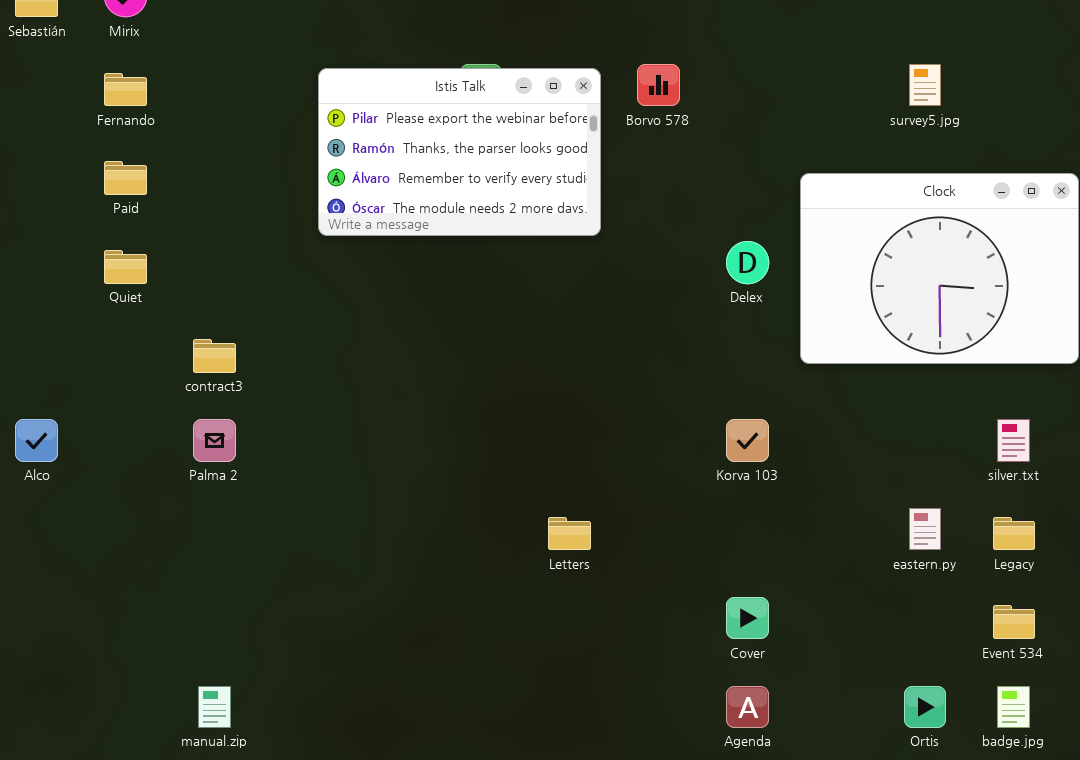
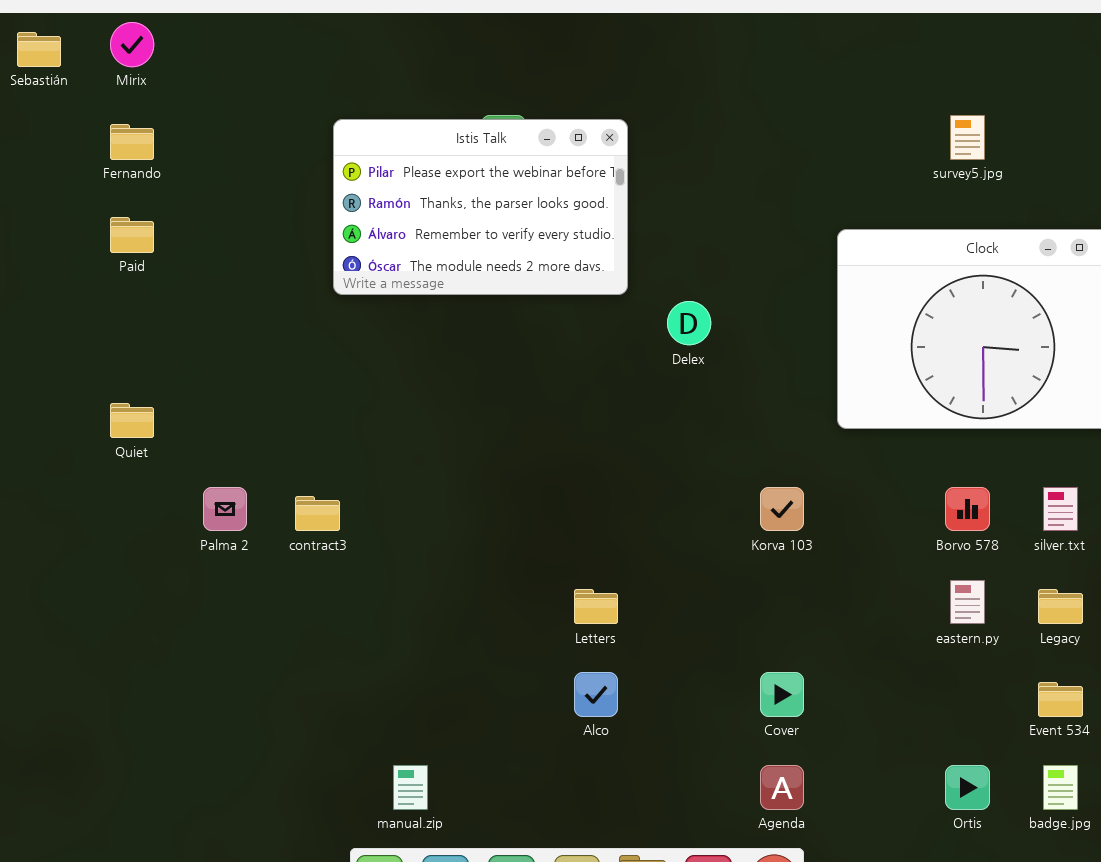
Borvo 578: [637,64,680,106] -> [945,487,990,531], moved
Delex: [726,241,769,284] -> [667,301,711,345], moved
Quiet: [104,250,147,284] -> [110,403,154,438], moved
contract3: [193,339,236,373] -> [295,496,340,531], moved
Alco: [15,419,58,462] -> [574,672,618,717], moved
manual.zip: [198,686,231,728] -> [393,765,428,810], moved

